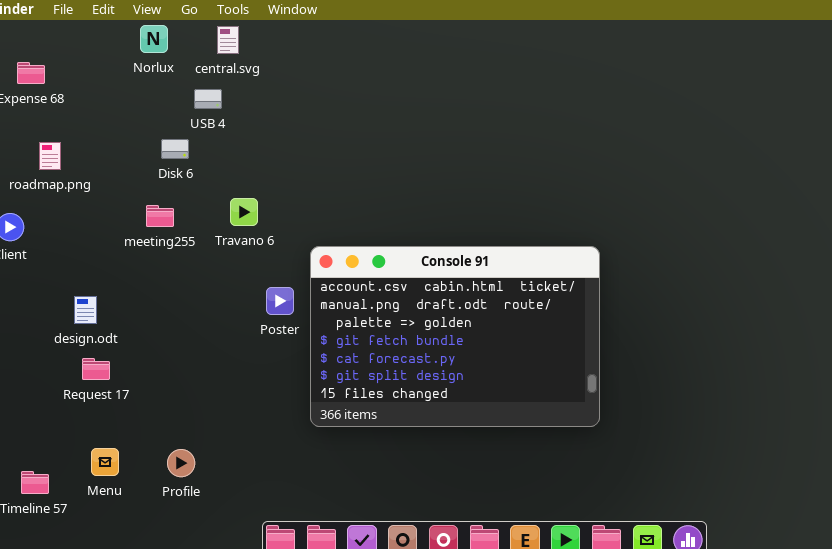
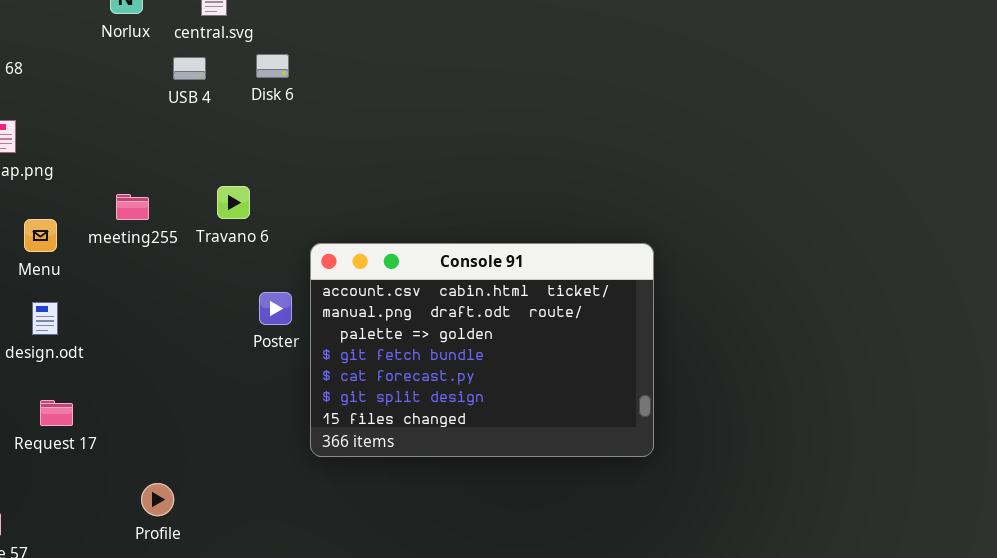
Disk 6: [161,139,189,159] -> [256,54,289,78], moved
Request 17: [82,358,110,380] -> [40,400,73,426], moved
Menu: [91,448,119,476] -> [24,219,57,252], moved

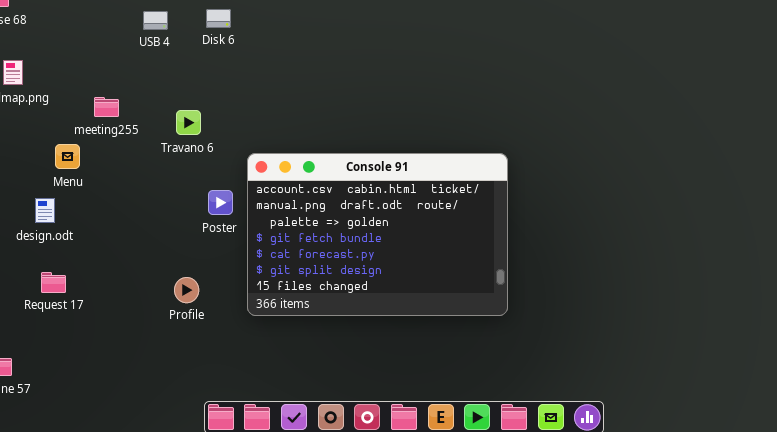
meeting255: [116,194,149,220] -> [94,97,119,117], moved
Menu: [24,219,57,252] -> [55,144,80,169], moved
Profile: [141,483,174,516] -> [174,277,199,303], moved

